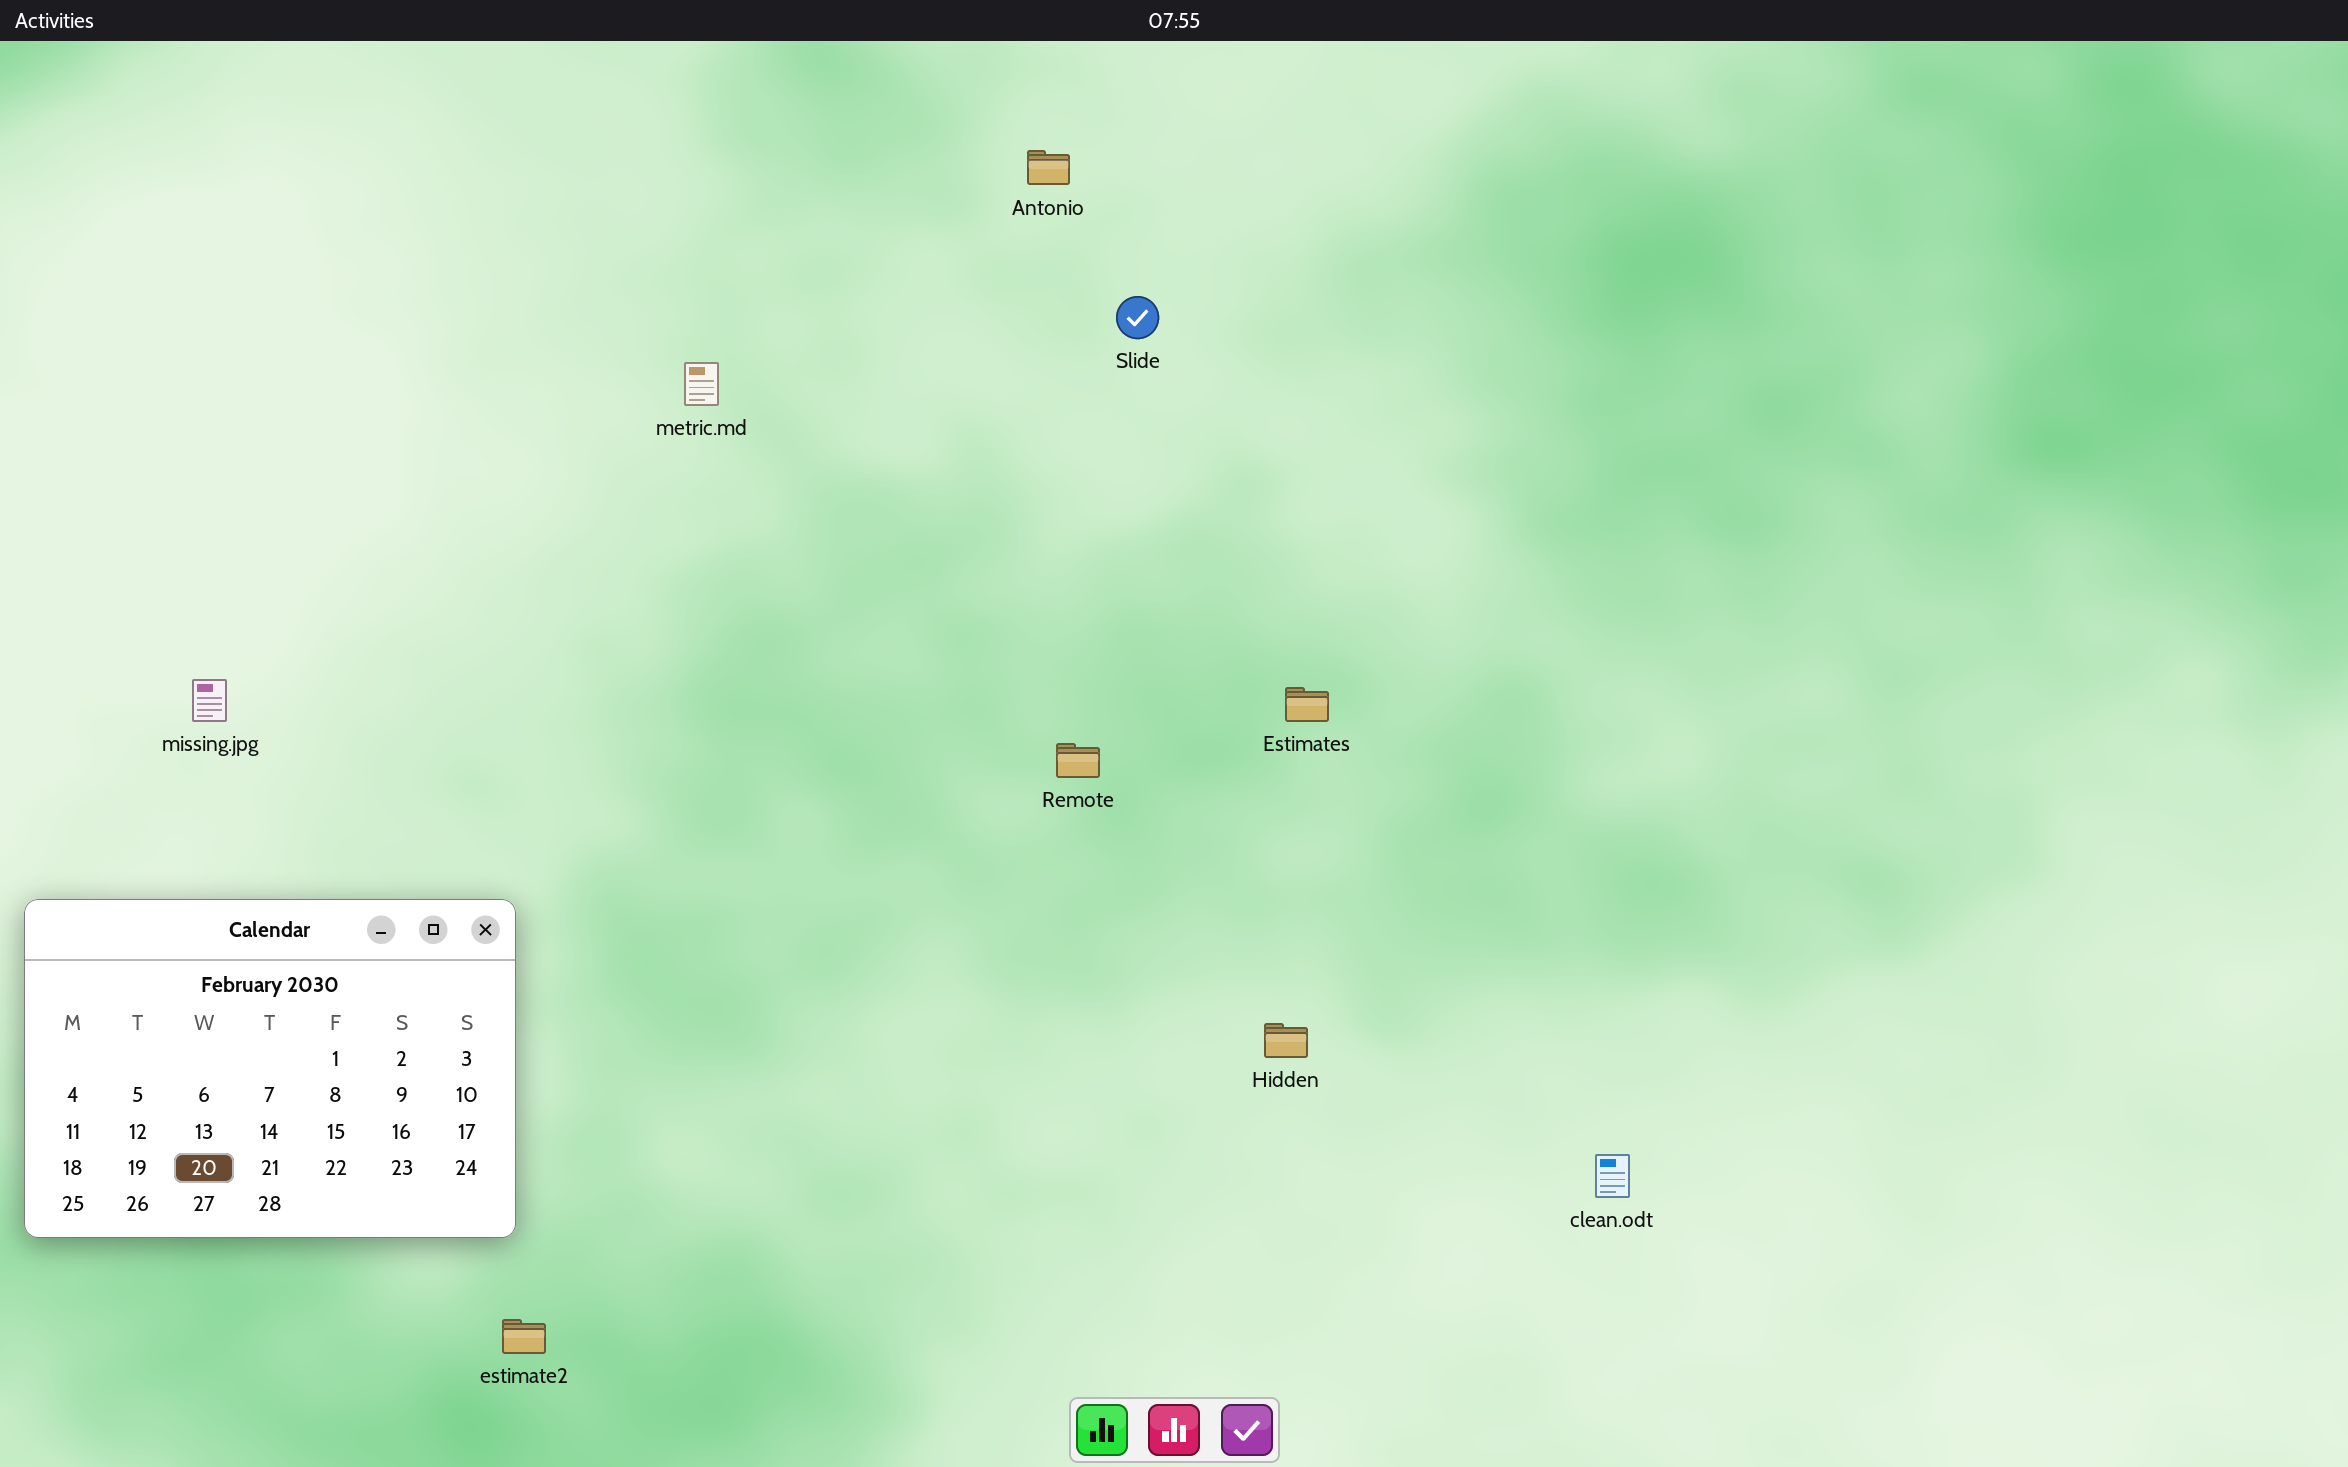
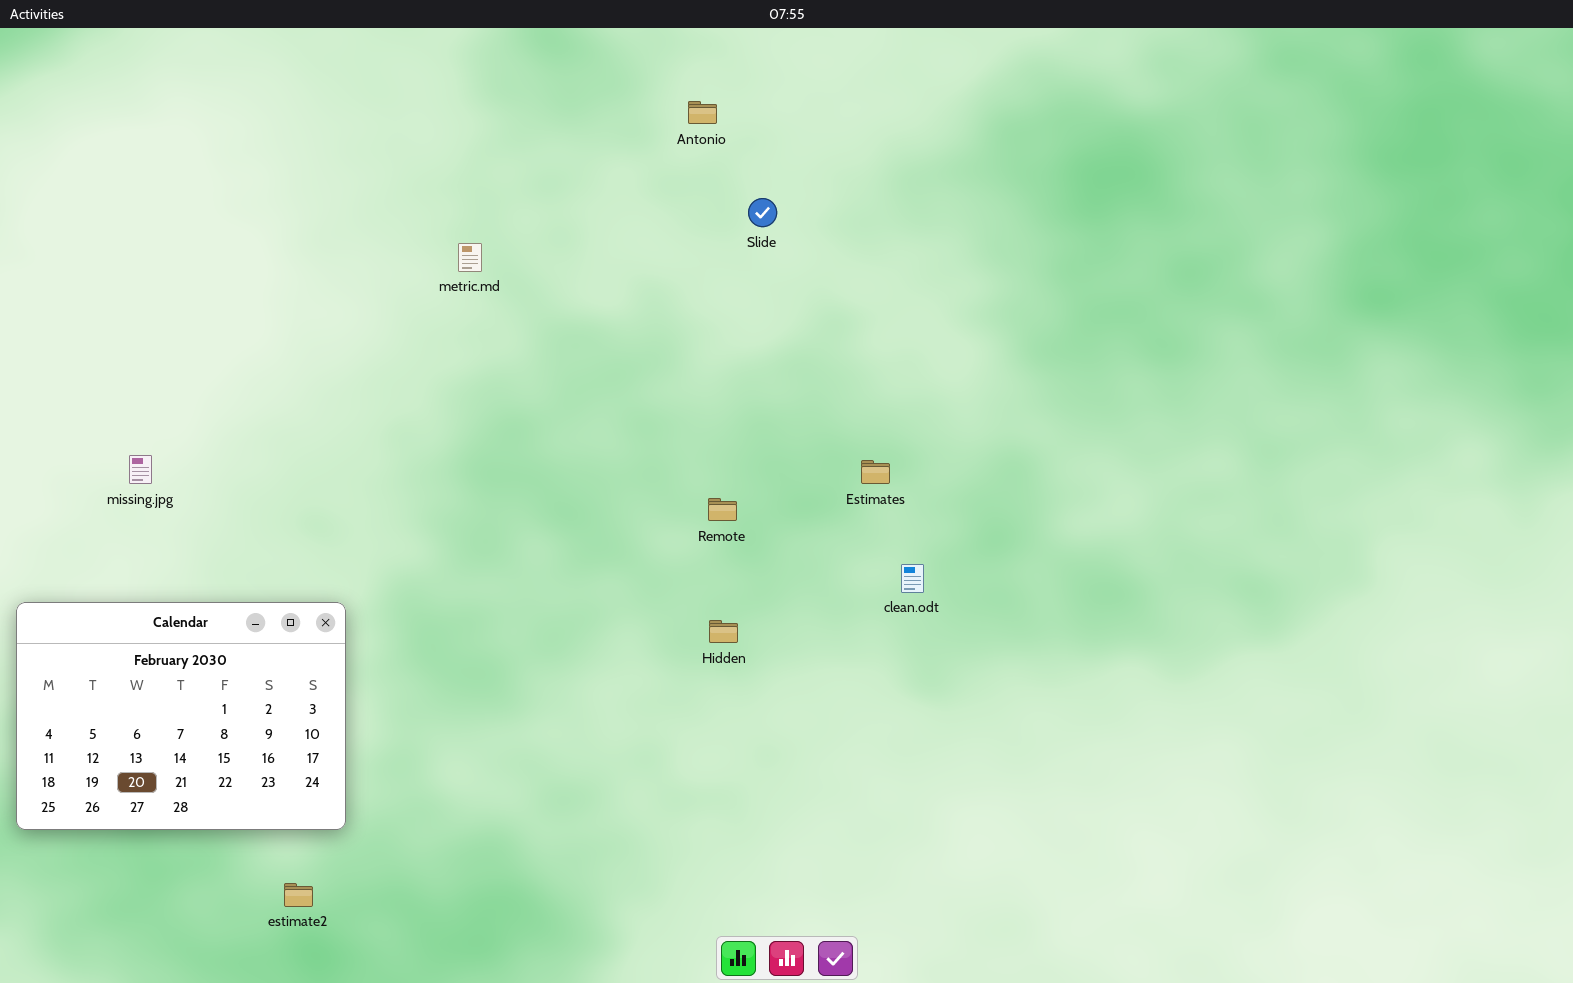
Hidden: [1264,1023,1308,1058] -> [709,620,738,643], moved
clean.odt: [1595,1154,1630,1198] -> [901,564,924,593], moved
estimate2: [502,1319,546,1354] -> [284,883,313,907], moved

